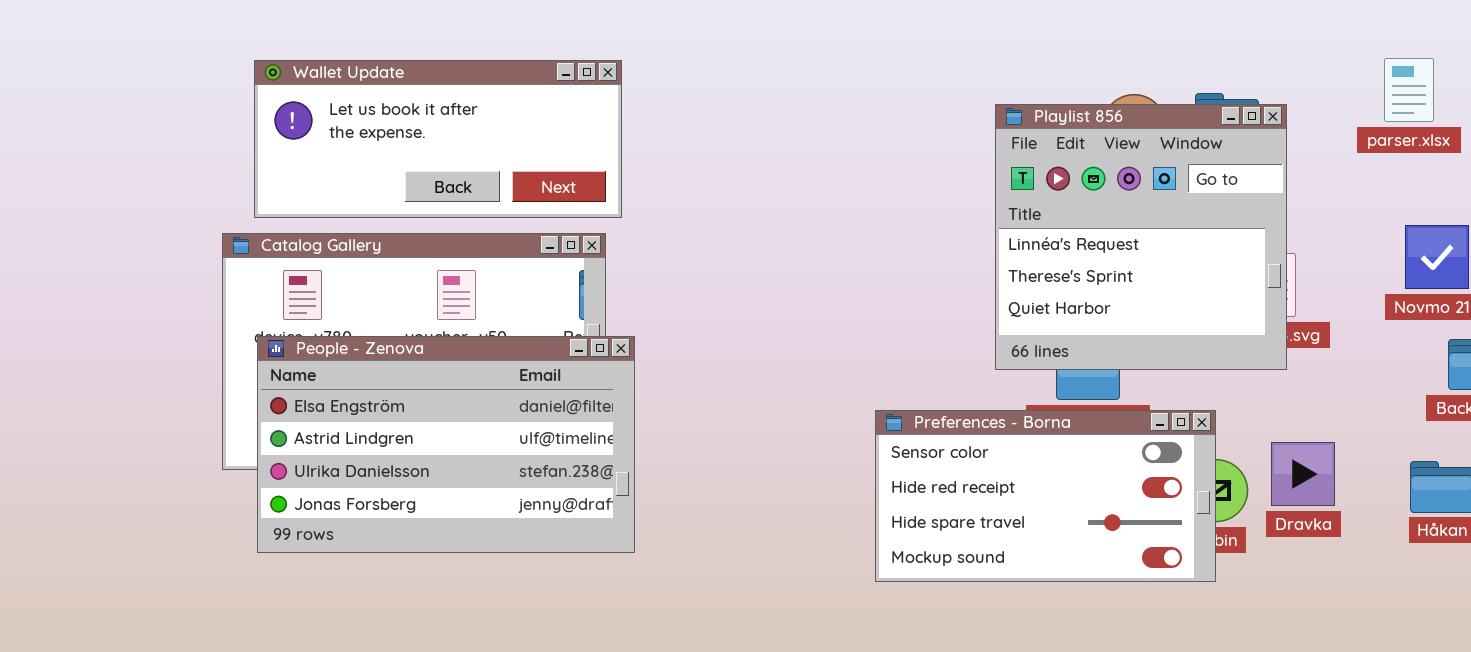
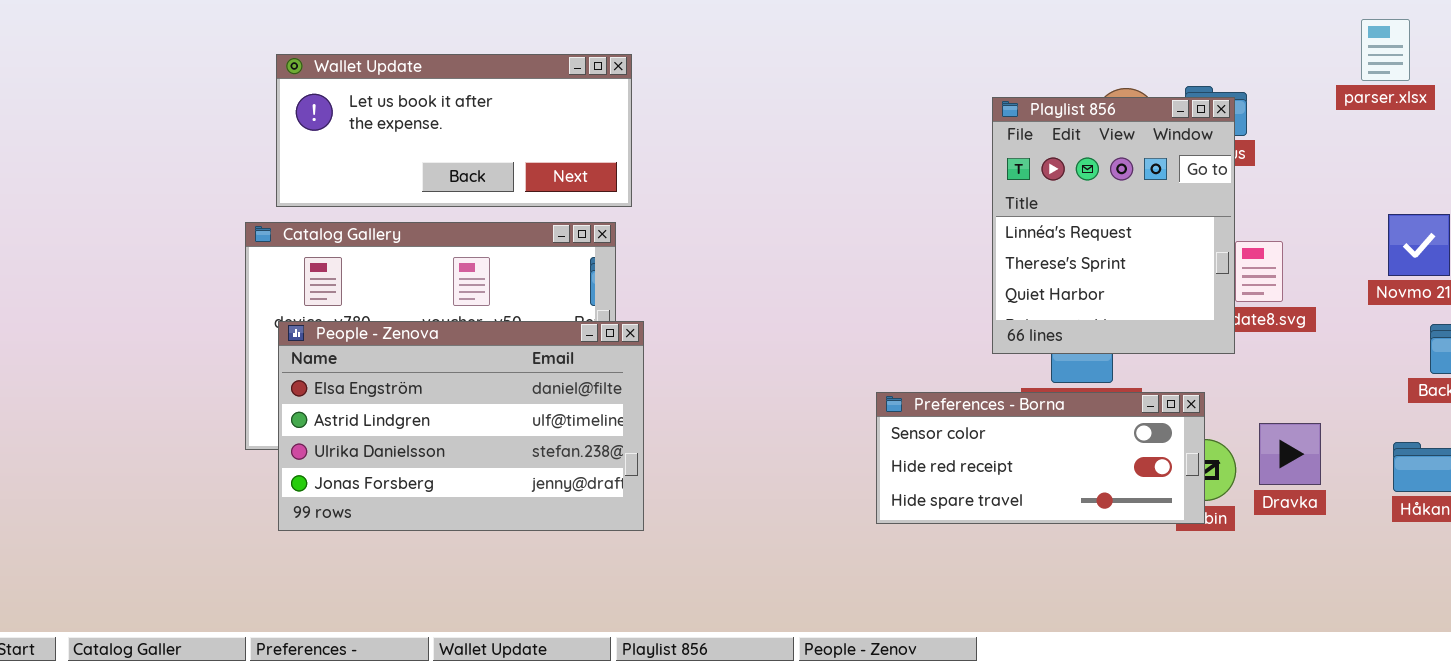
parser.xlsx: [1384,58,1434,122] -> [1361,19,1410,81], moved
Playlist 856: [995,104,1287,370] -> [992,97,1235,354], resized
Preferences - Borna: [875,410,1216,582] -> [876,392,1205,524], resized

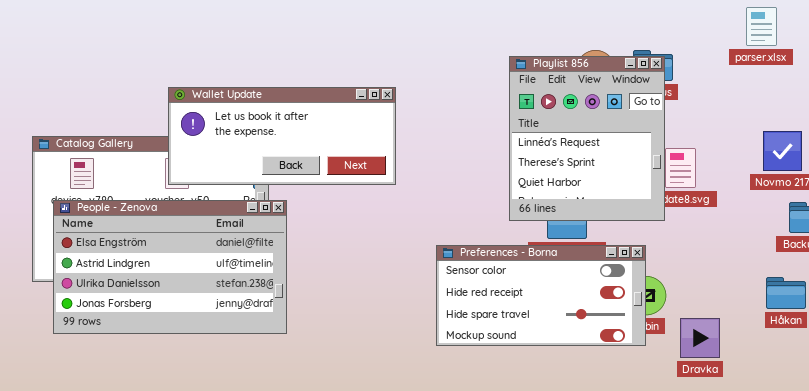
Wallet Update: [276,54,632,207] -> [168,87,396,185], moved
Preferences - Borna: [876,392,1205,524] -> [436,245,646,346], resized
Dravka: [1259,423,1321,485] -> [680,318,720,358], moved

